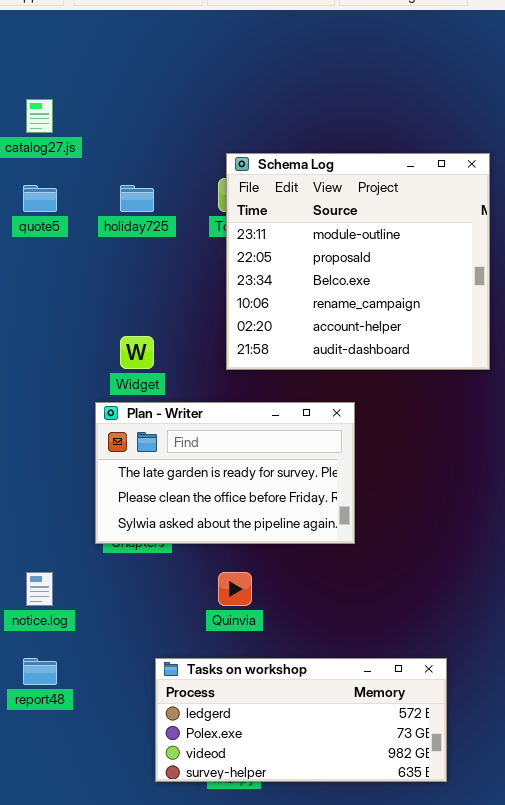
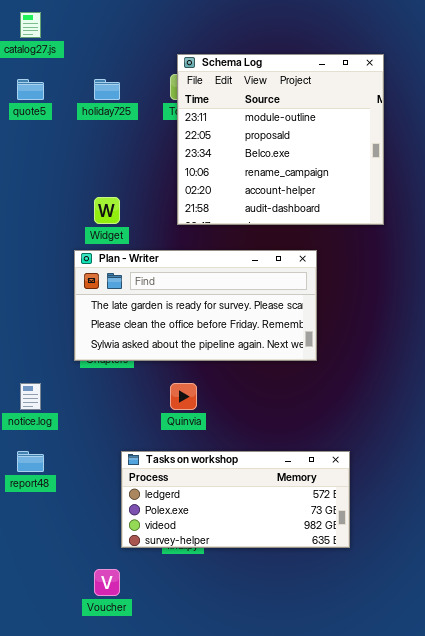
Plan - Writer: [95,402,355,544] -> [74,250,317,361], resized

